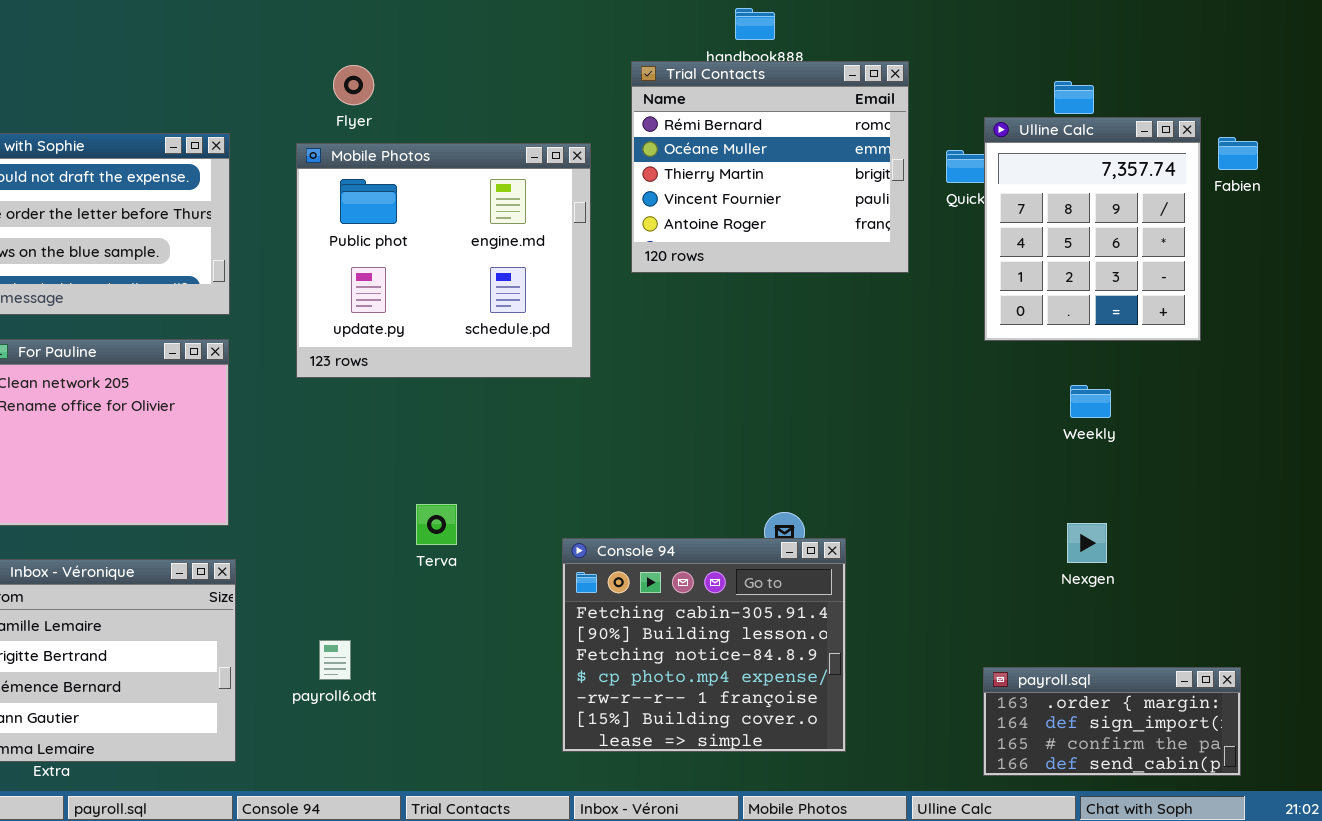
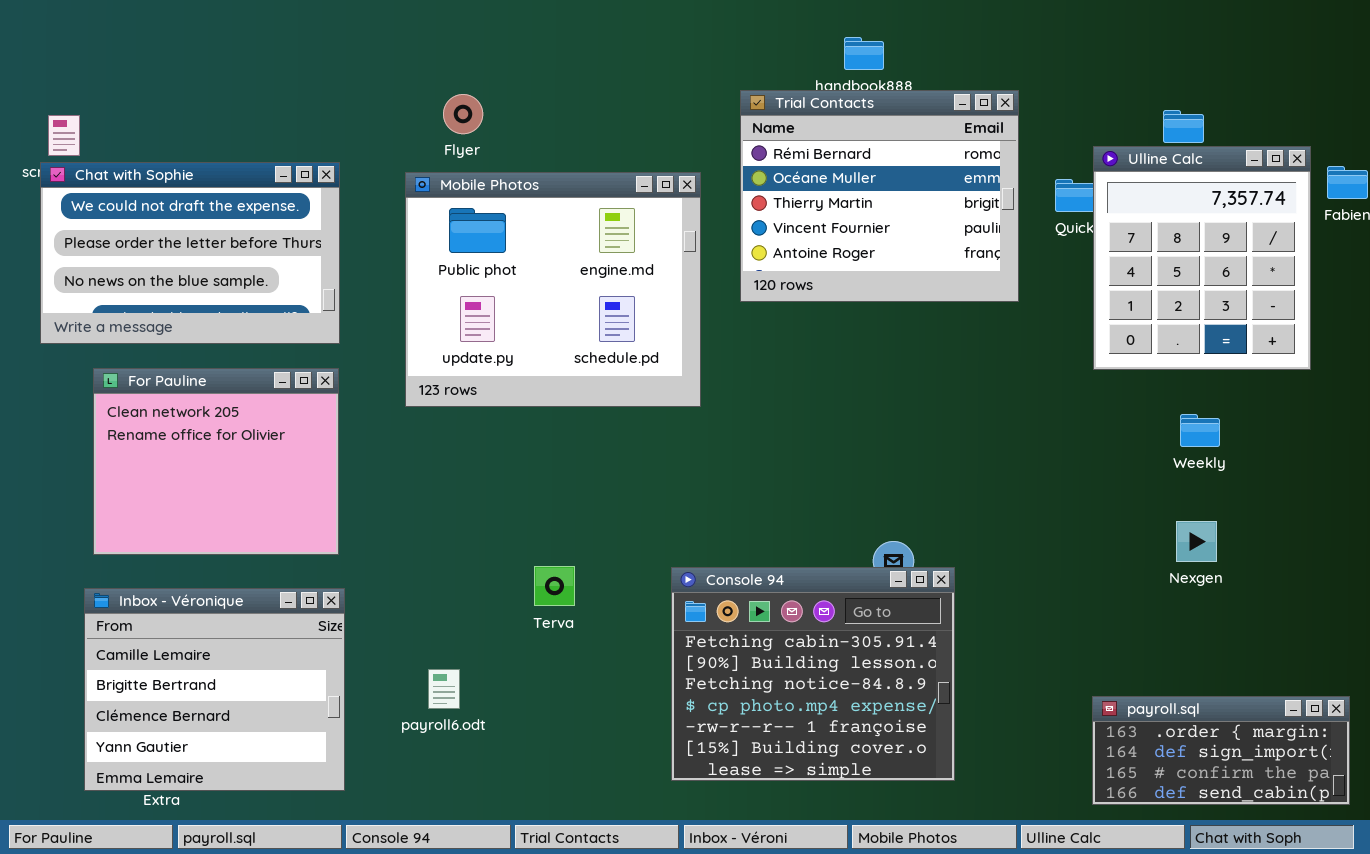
Terva: [416,504,457,545] -> [534,566,575,606], moved
Nexgen: [1067,523,1107,563] -> [1176,521,1217,562], moved

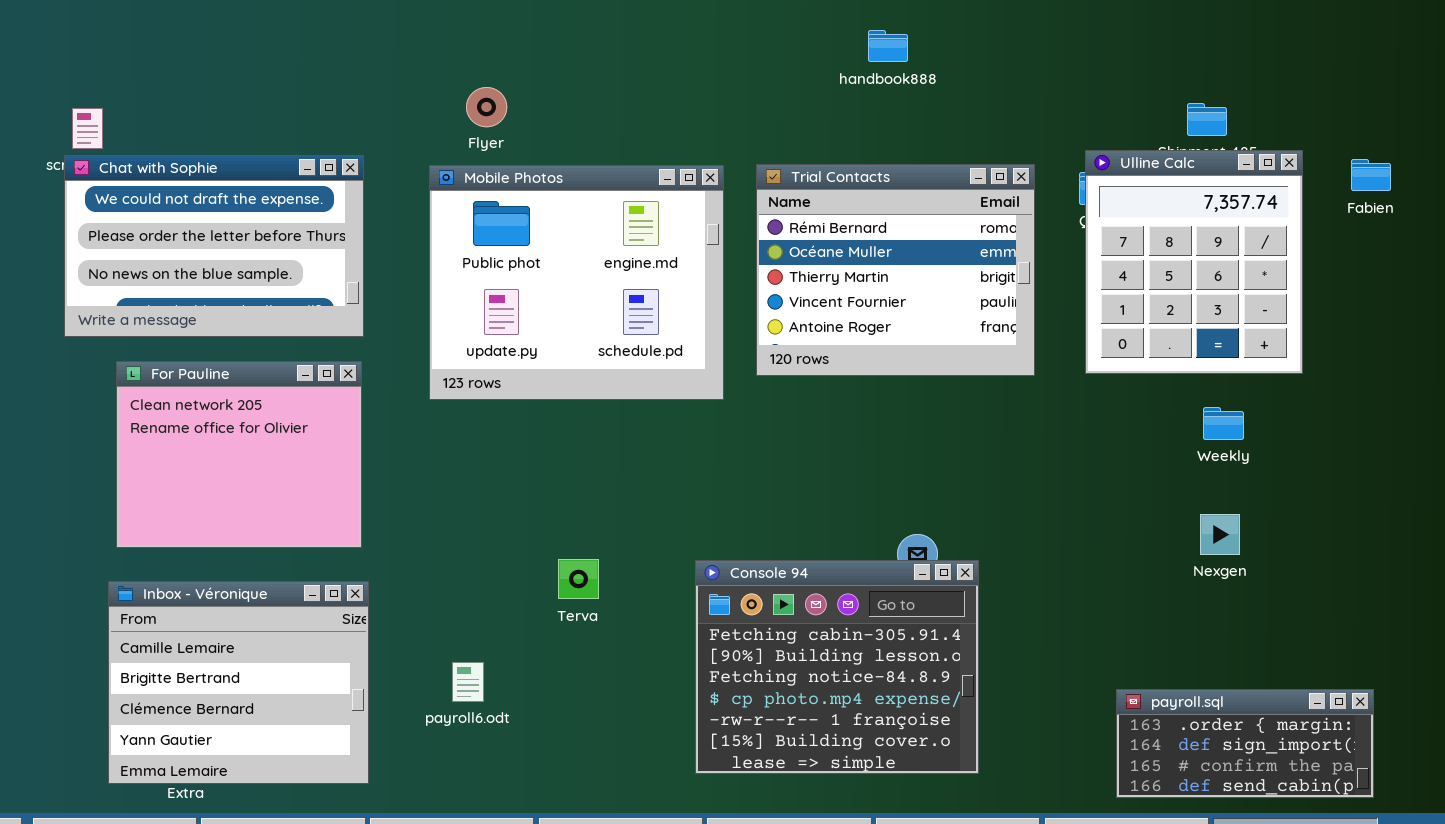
Trial Contacts: [740,90,1019,302] -> [756,164,1035,376], moved
Ulline Calc: [1093,146,1311,370] -> [1085,150,1303,374], moved

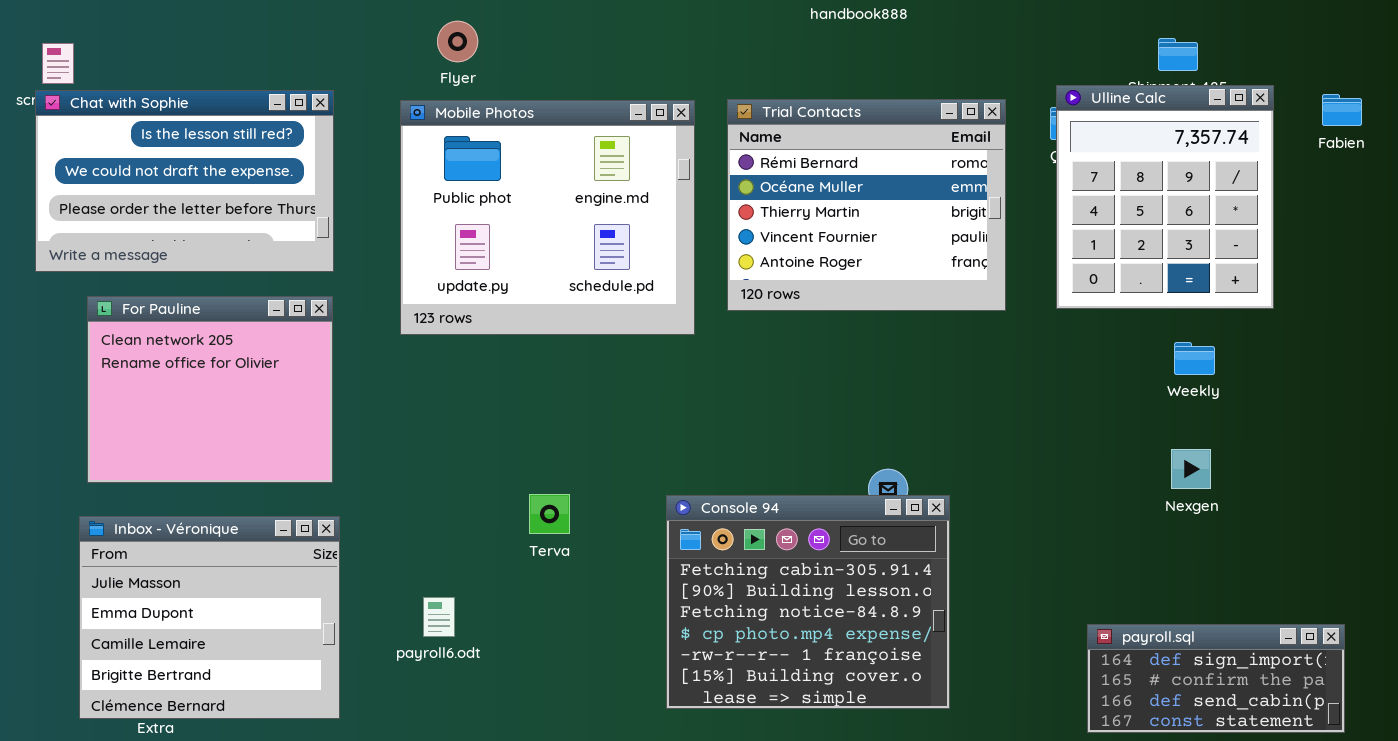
Chat with Sophie: [64,155,364,337] -> [35,90,334,272], scrolled up 1 row
Inbox - Véronique: [108,581,369,784] -> [79,516,340,719], scrolled up 2 rows
payroll.sql: [1116,689,1374,798] -> [1087,624,1345,733], scrolled down 1 row

